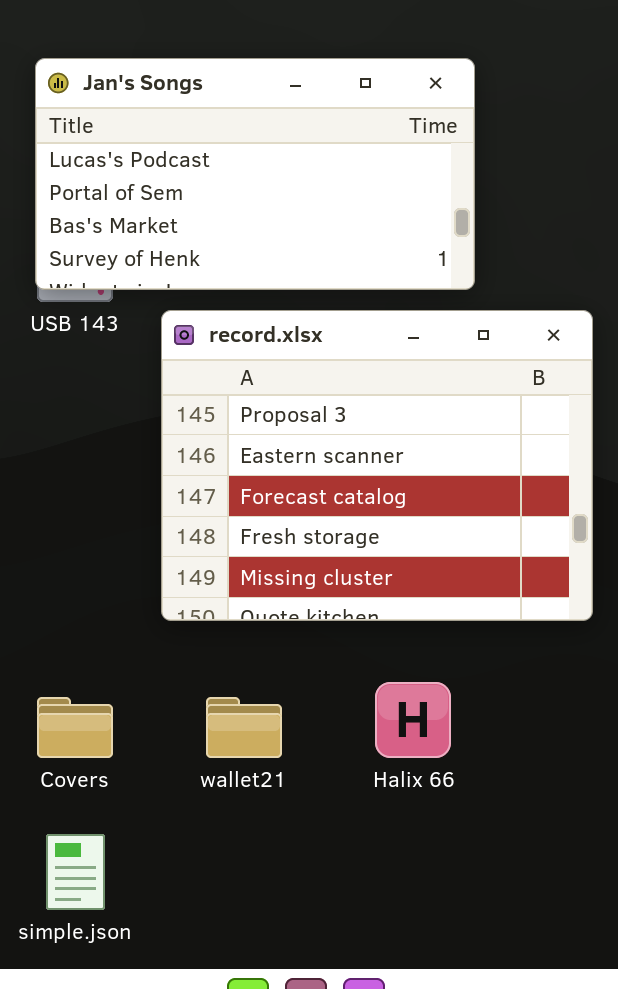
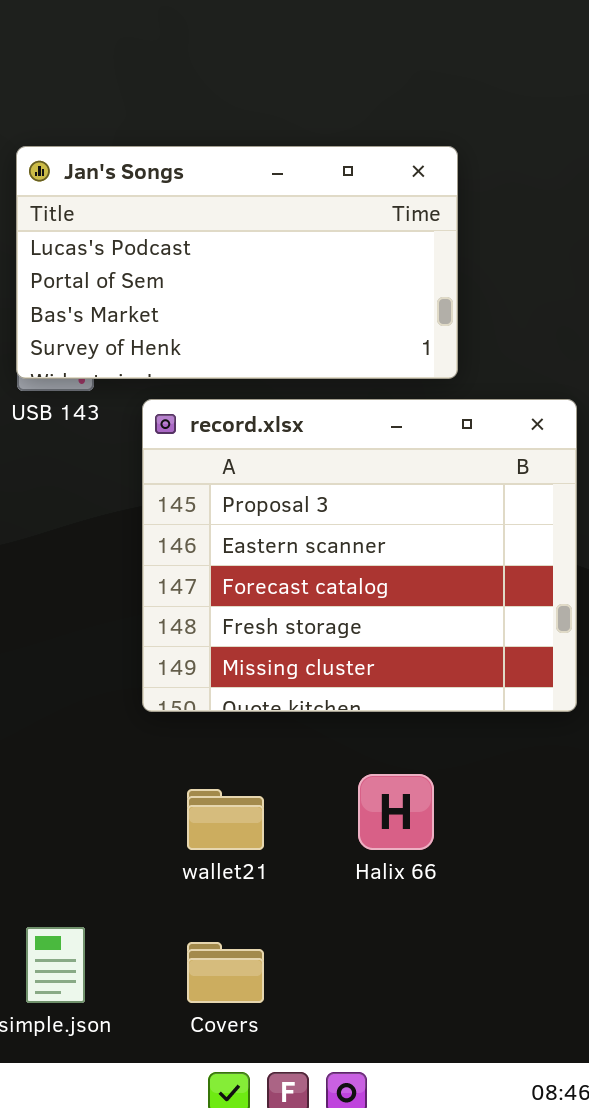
Covers: [37,697,113,758] -> [187,942,264,1003], moved

